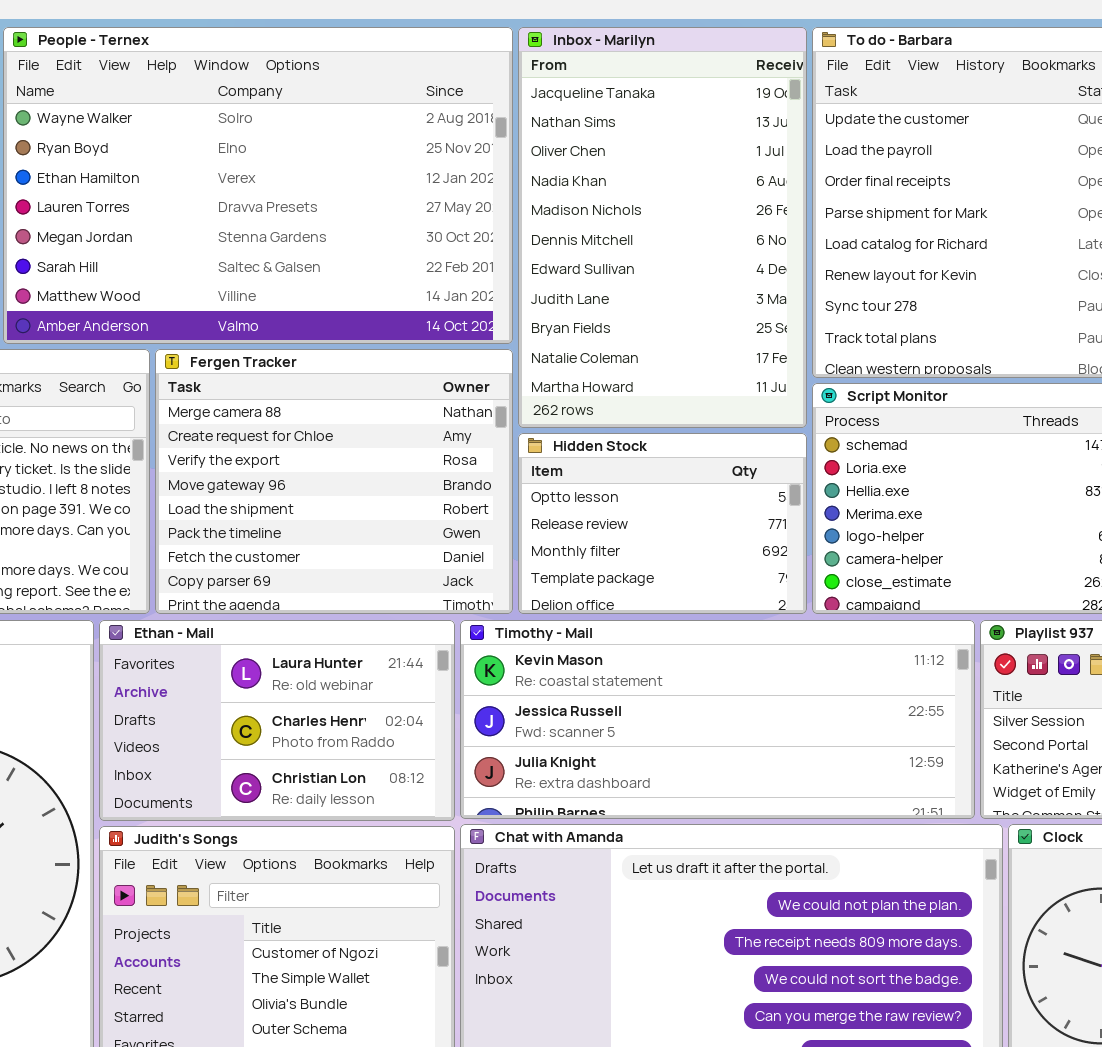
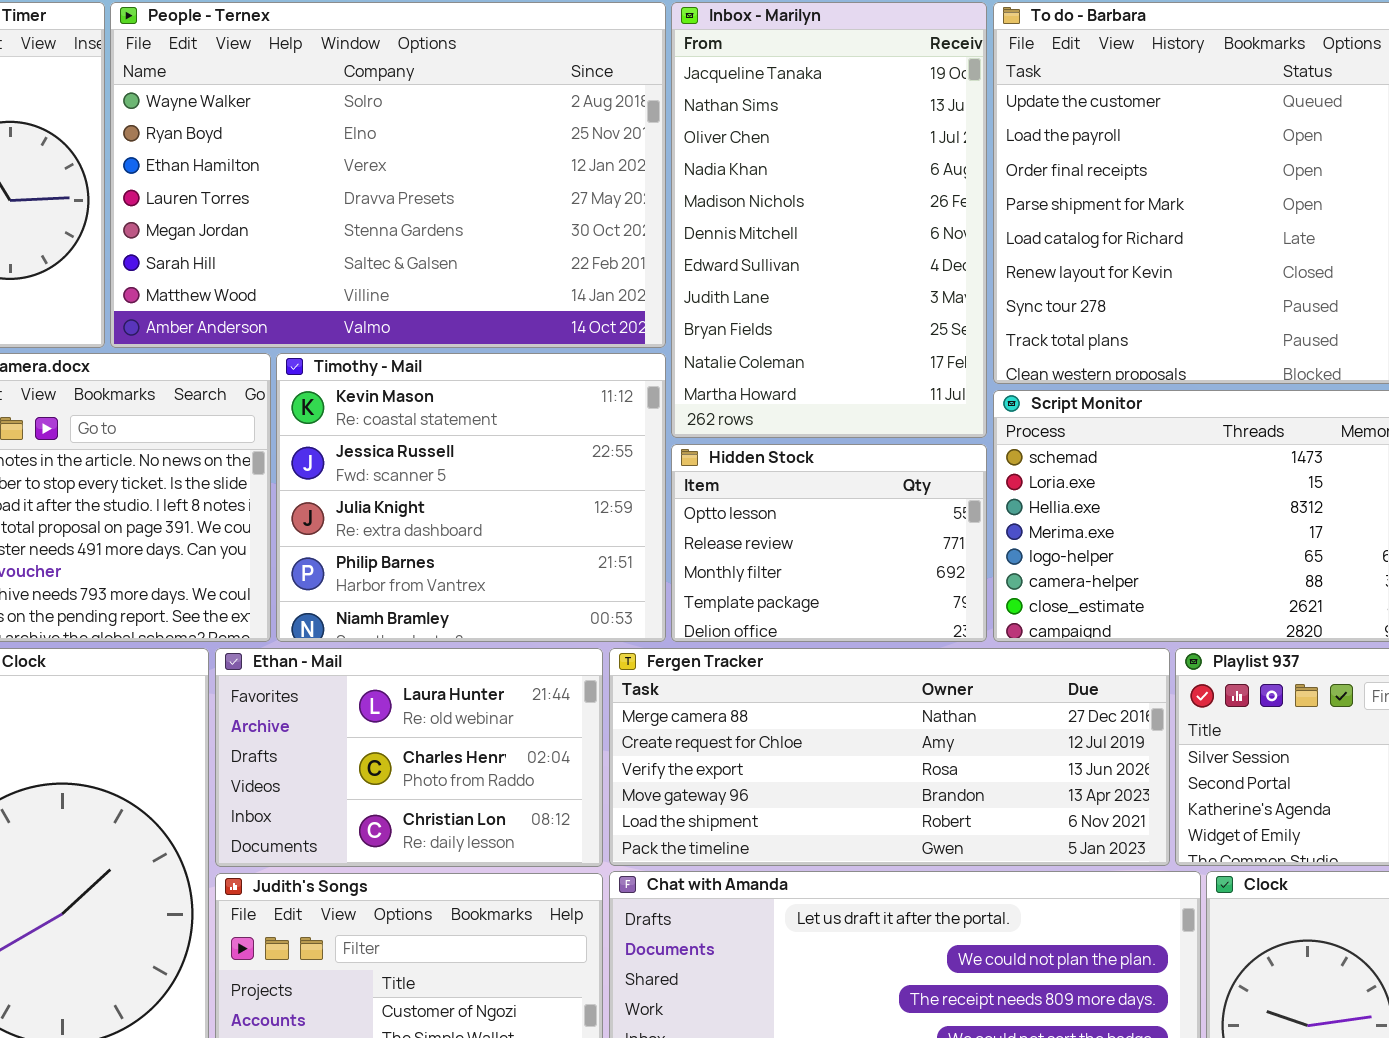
Fergen Tracker: [155,349,513,614] -> [609,648,1170,866], moved, resized
Timothy - Mail: [460,620,975,819] -> [276,353,666,642], moved, resized

